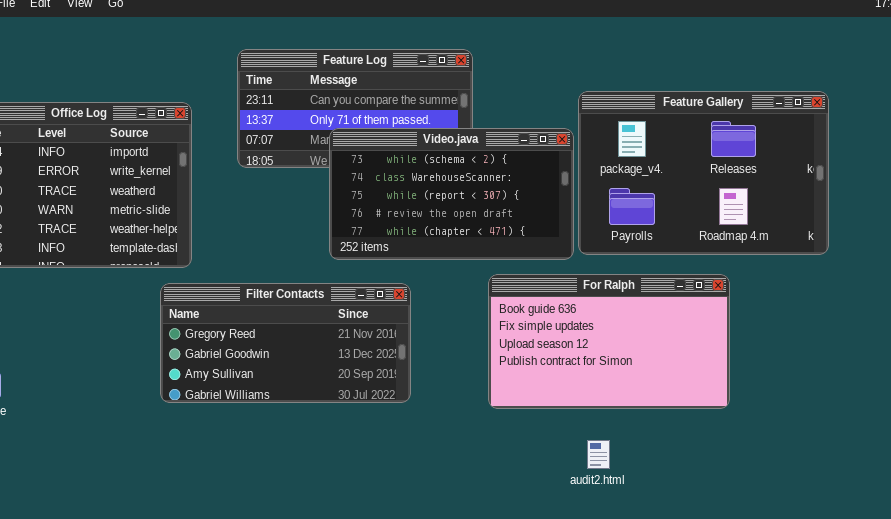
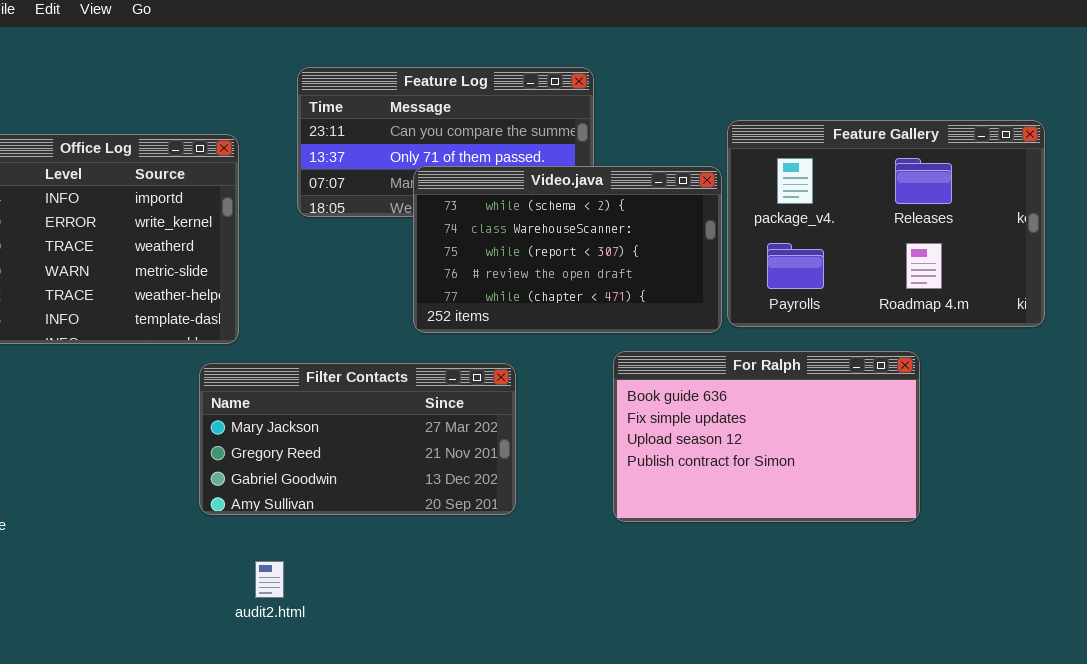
Filter Contacts: [160,283,411,403] -> [199,363,516,515], scrolled up 1 row
audit2.html: [587,440,610,469] -> [255,561,284,598], moved

